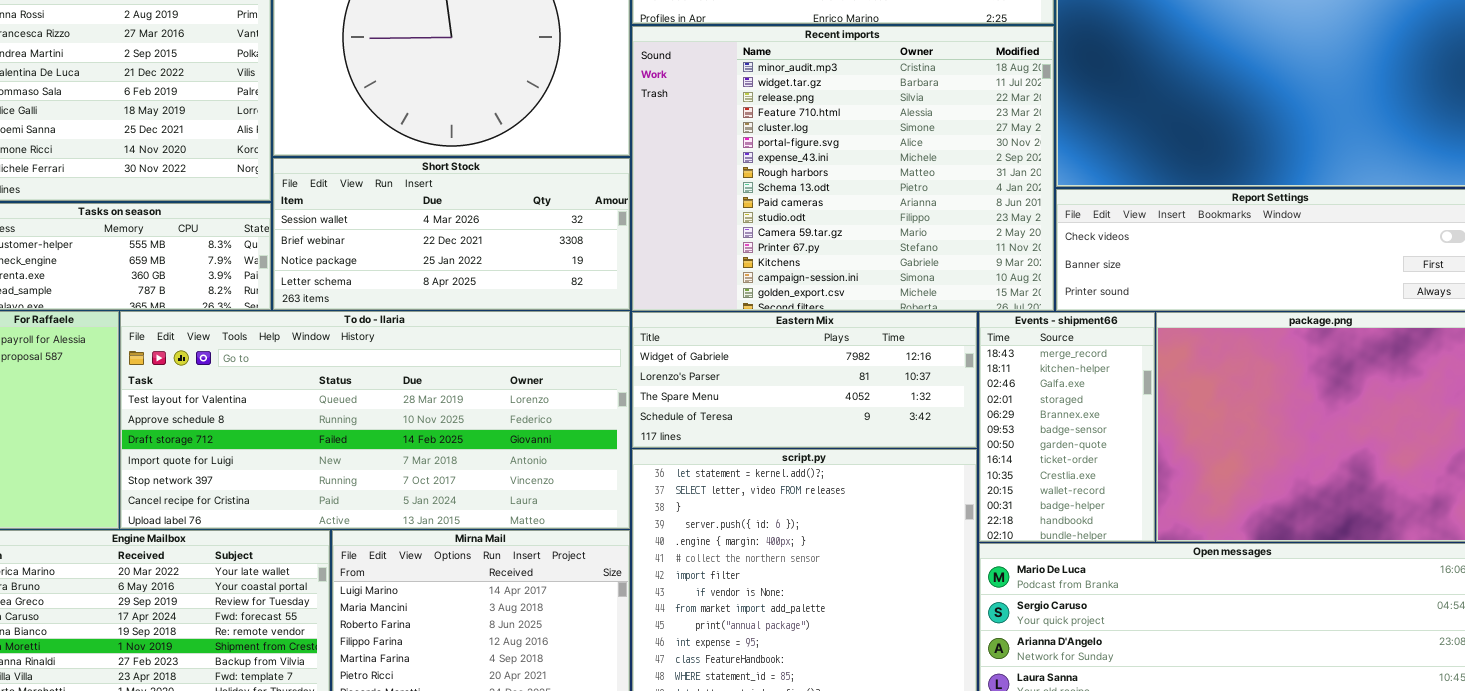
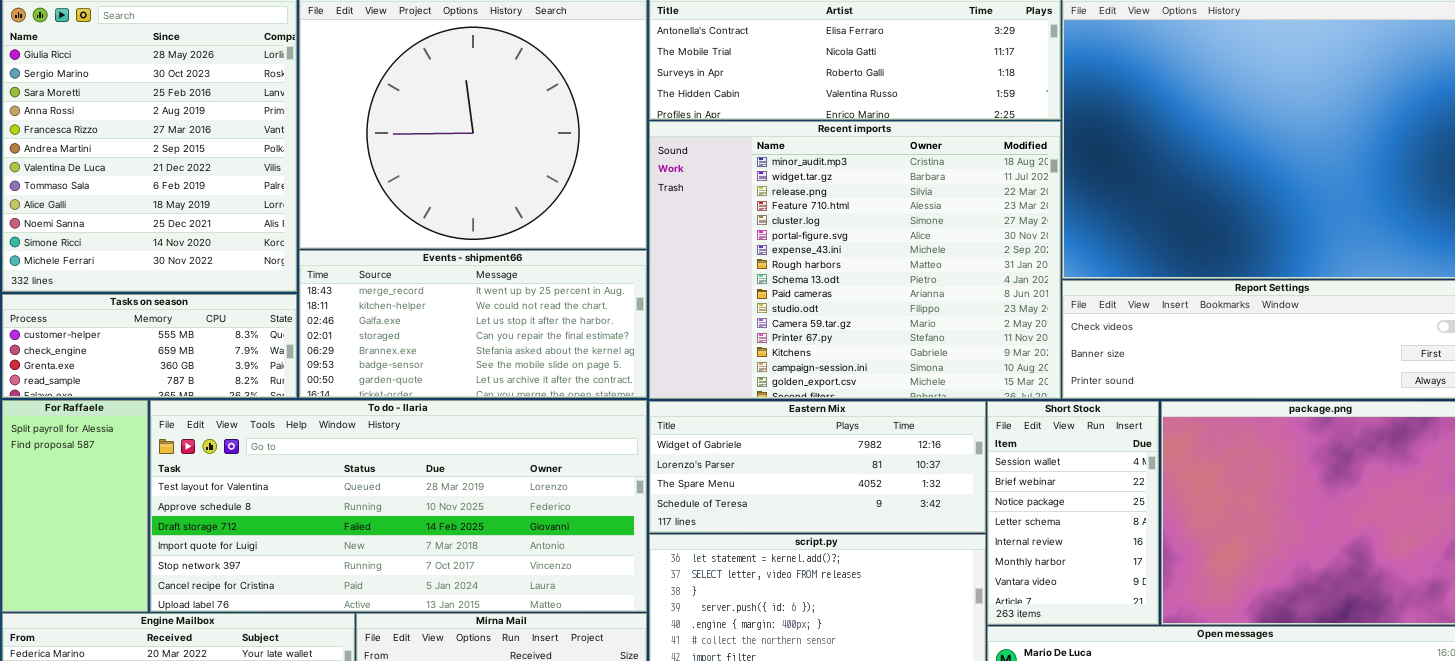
Short Stock: [273,158,630,310] -> [987,401,1159,625], moved, resized
Events - shipment66: [979,312,1155,542] -> [299,250,647,398], moved, resized

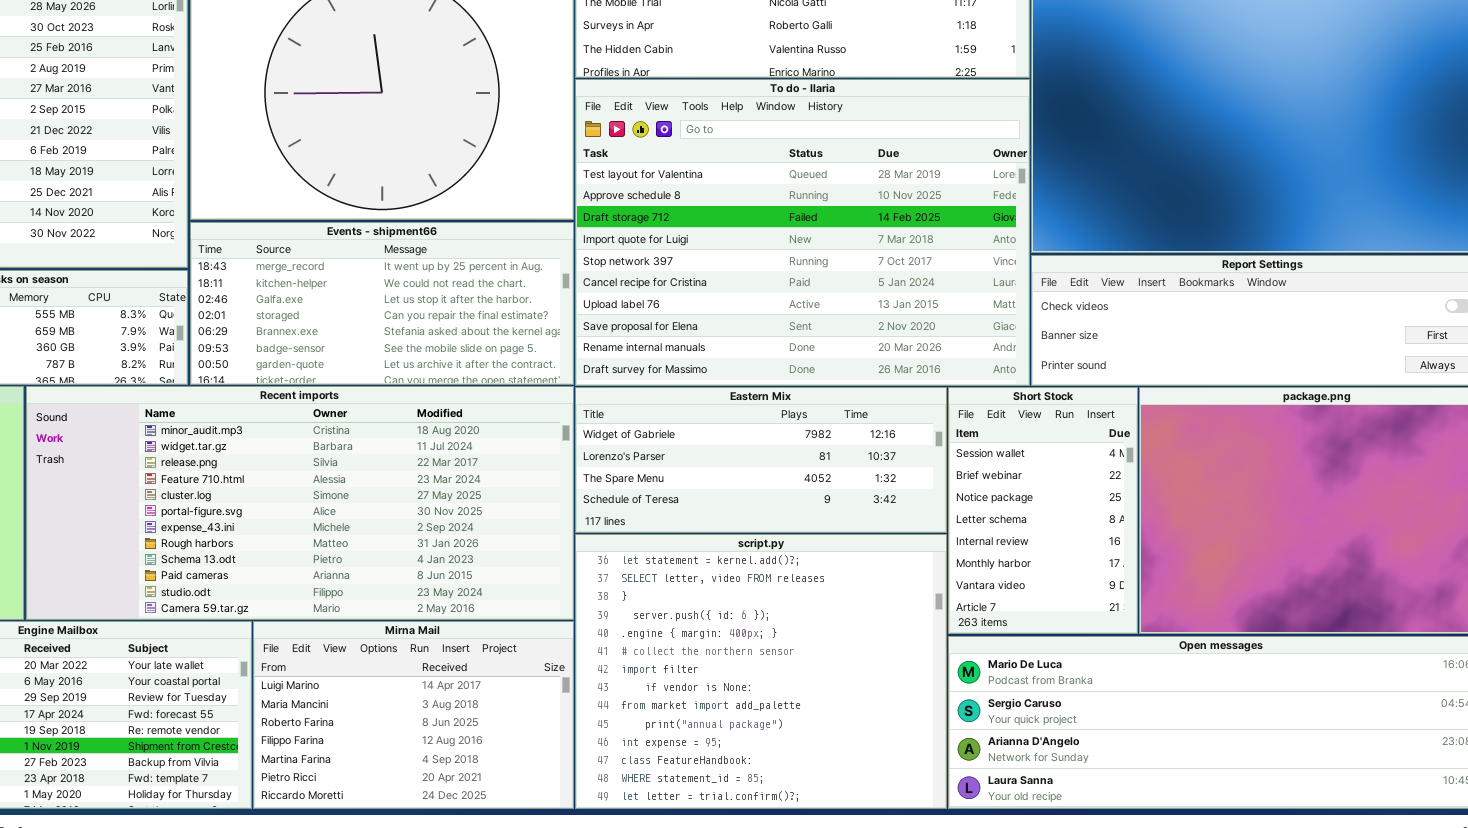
Recent imports: [649,121,1061,399] -> [26,386,574,620], moved, resized
To do - Ilaria: [150,400,647,612] -> [575,79,1030,386], moved, resized

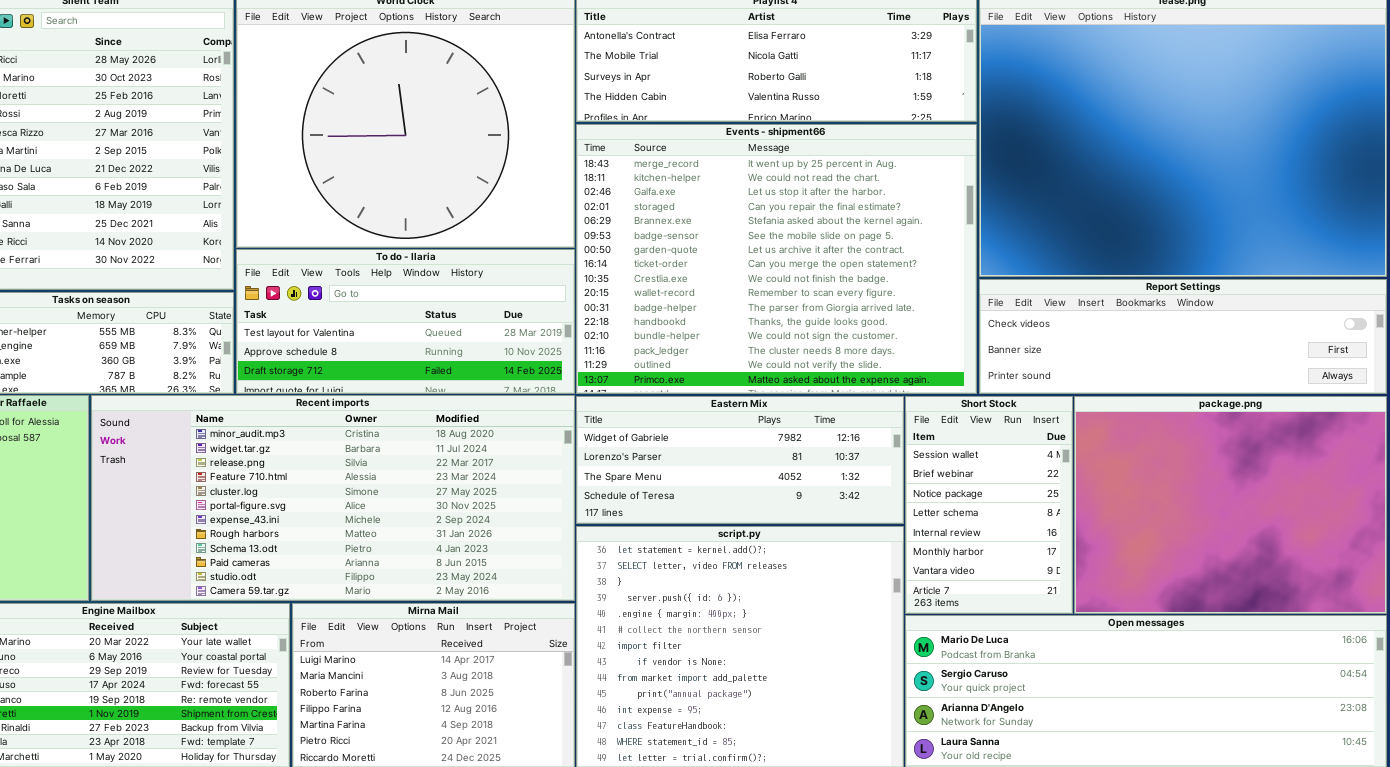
To do - Ilaria: [575,79,1030,386] -> [236,249,575,394], moved, resized
Events - shipment66: [190,222,574,385] -> [576,124,977,394], moved, resized

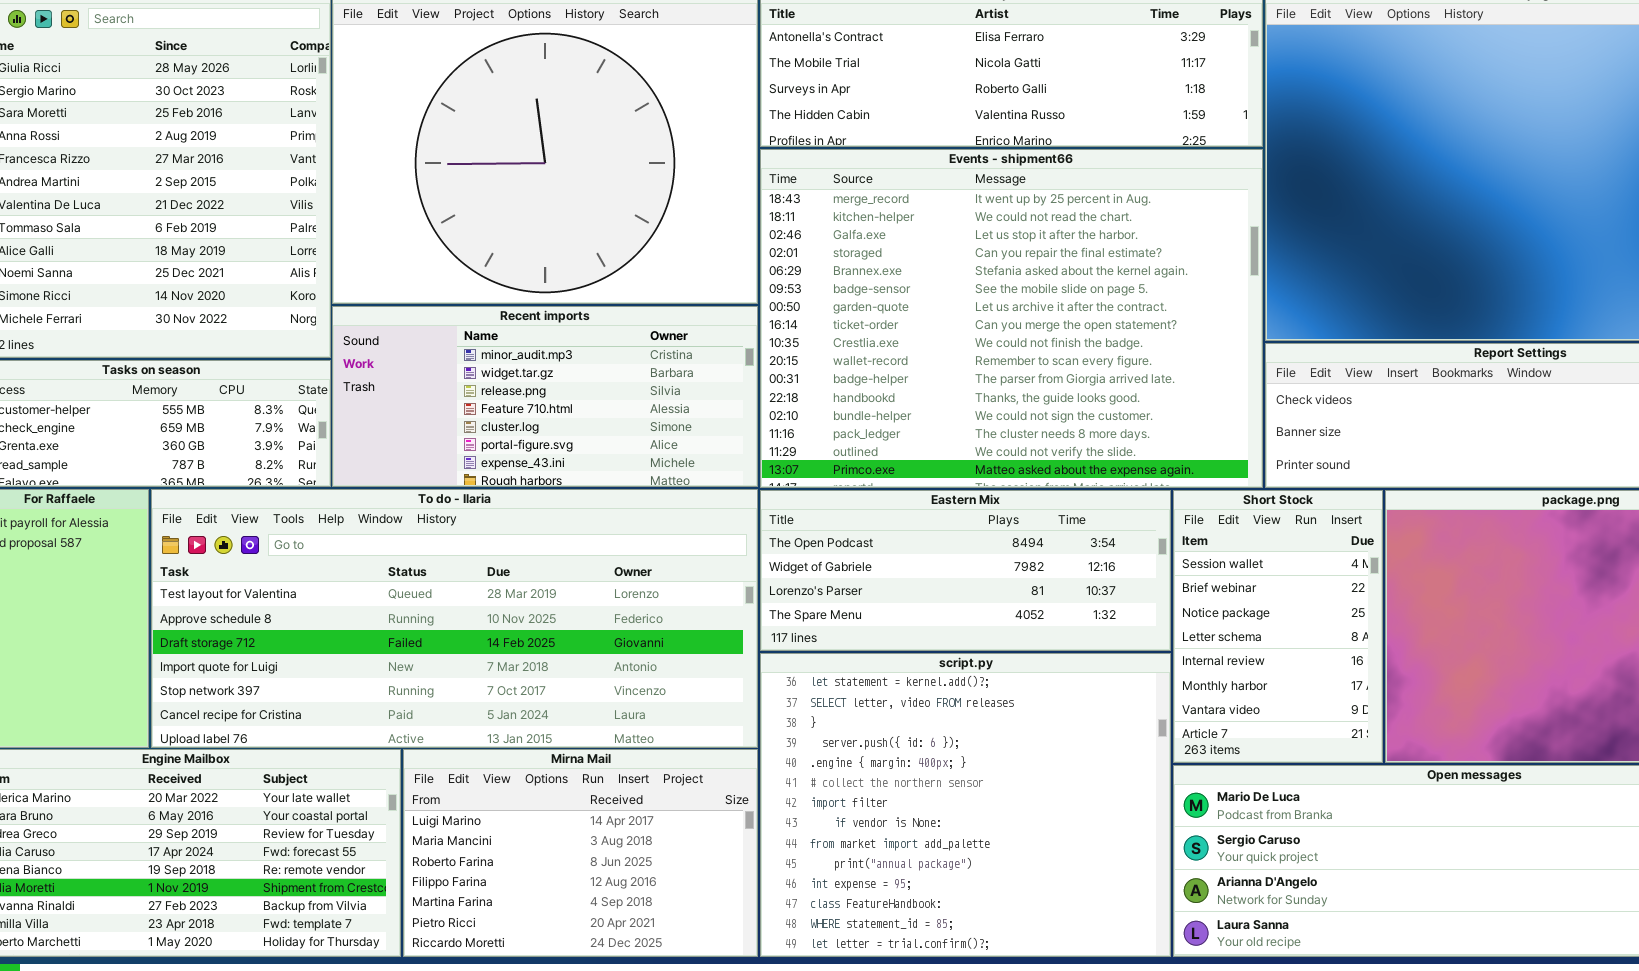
To do - Ilaria: [236,249,575,394] -> [151,489,758,748], moved, resized
Recent imports: [91,395,575,601] -> [332,306,758,487], moved, resized
Eastern Mix: [576,396,904,524] -> [760,490,1171,651], scrolled up 1 row

